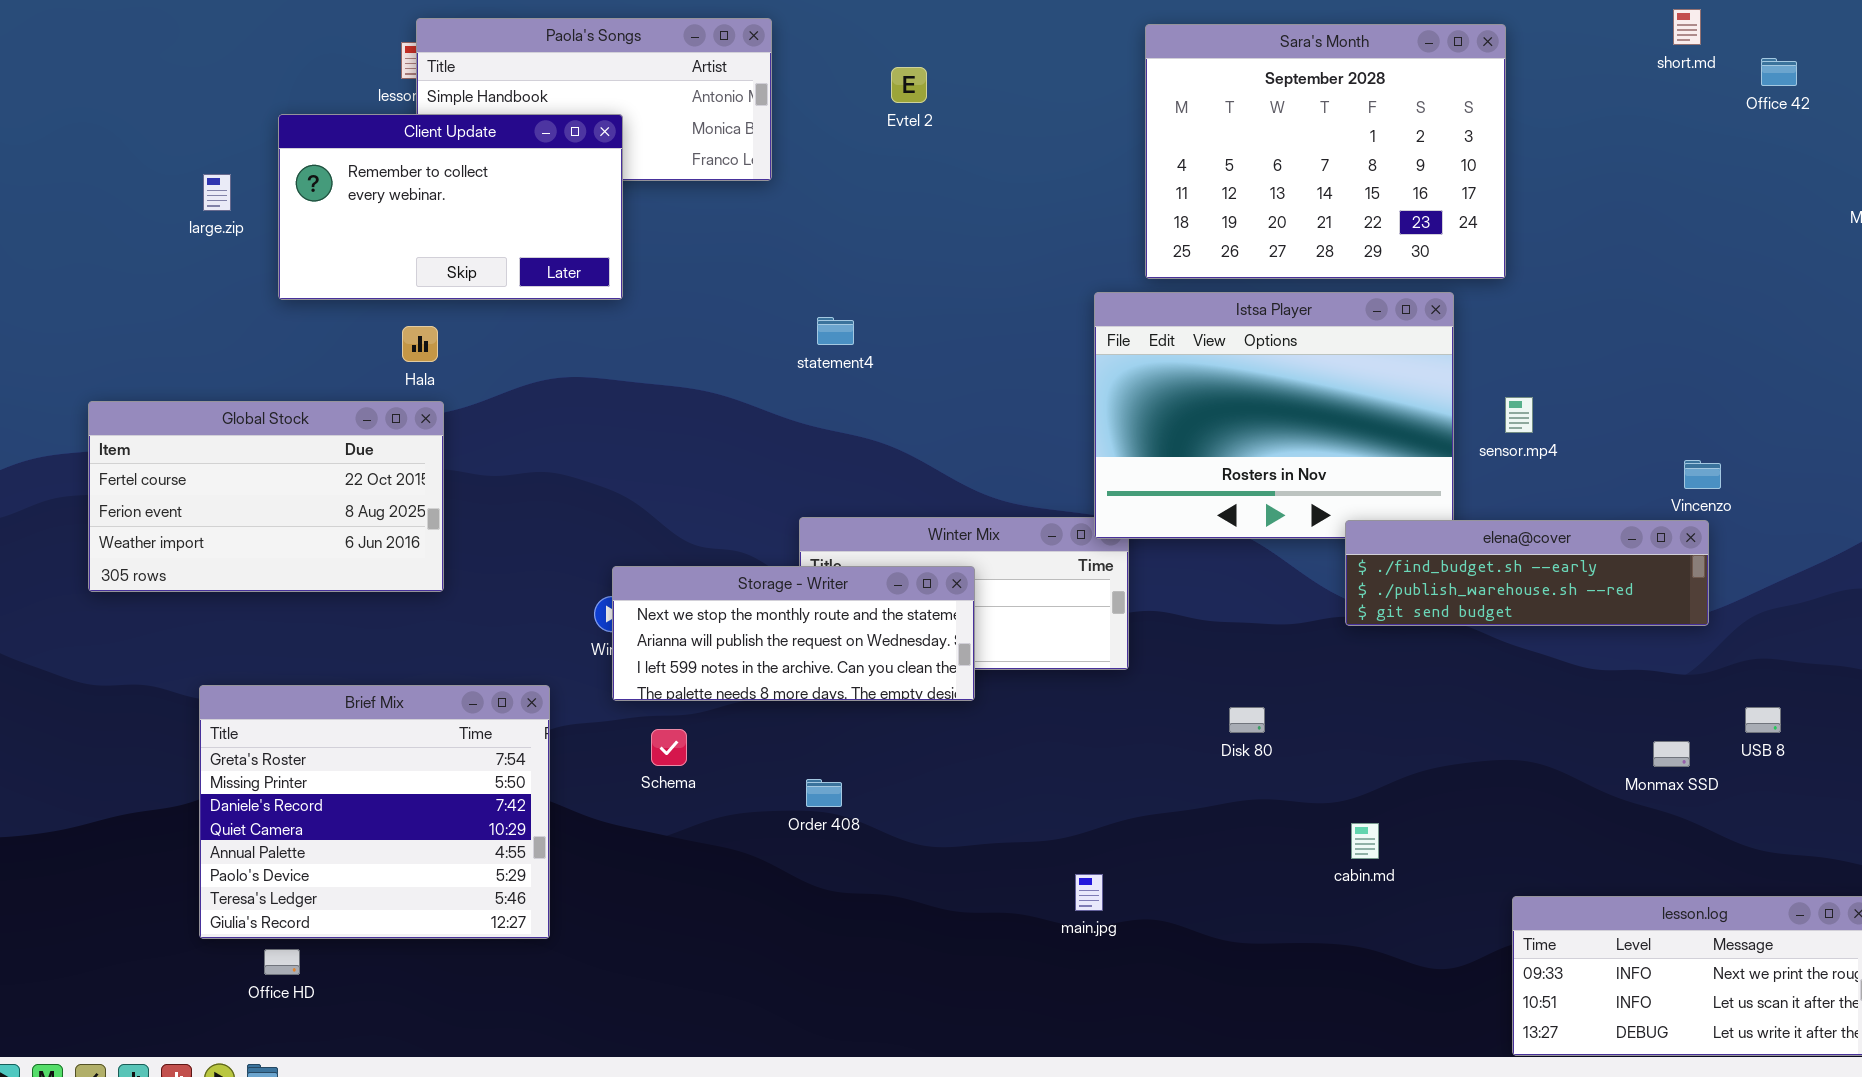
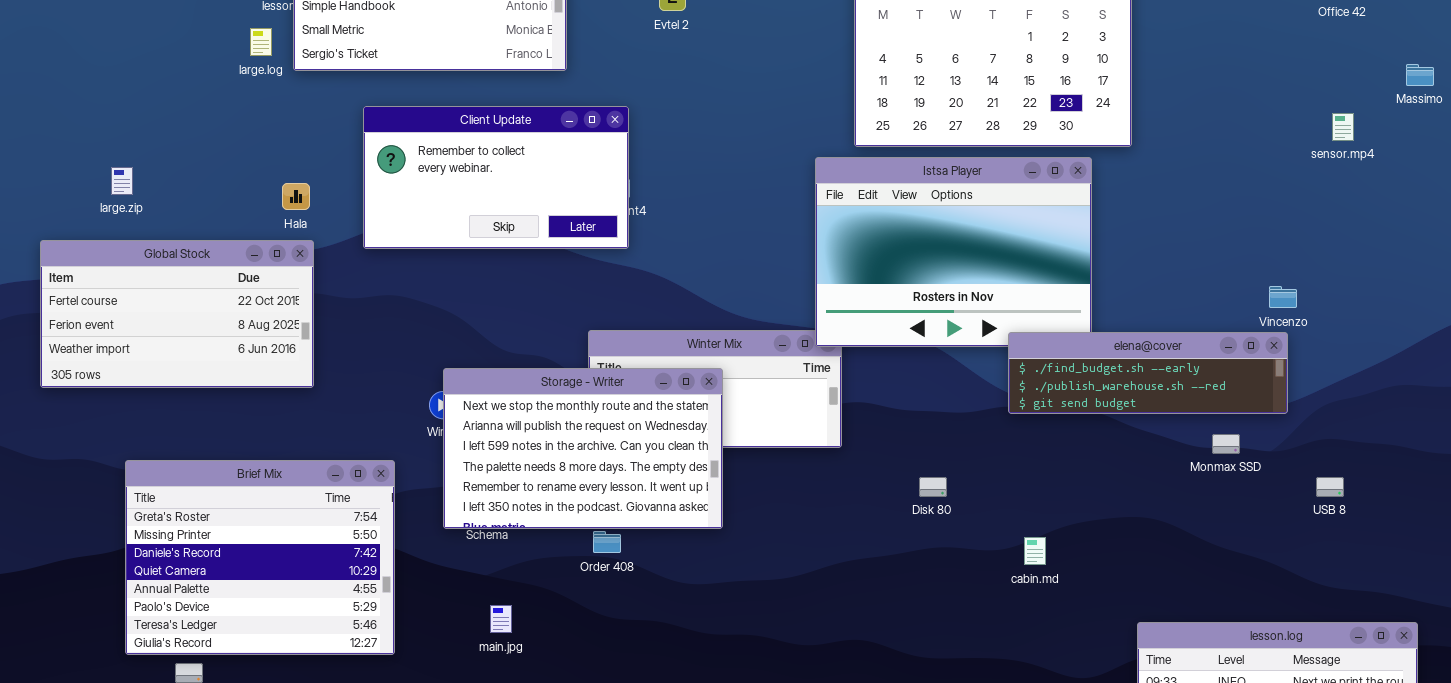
Client Update: [278,114,623,300] -> [363,106,629,249], moved
large.zip: [203,174,231,211] -> [111,167,133,195], moved
sensor.mp4: [1505,397,1533,433] -> [1332,113,1354,141], moved
Storage - Writer: [612,566,975,701] -> [443,368,723,529], resized
Monmax SSD: [1653,741,1690,767] -> [1212,434,1240,454], moved
cabin.md: [1351,823,1379,859] -> [1024,537,1046,565], moved
main.jpg: [1075,874,1103,911] -> [490,605,512,633], moved

